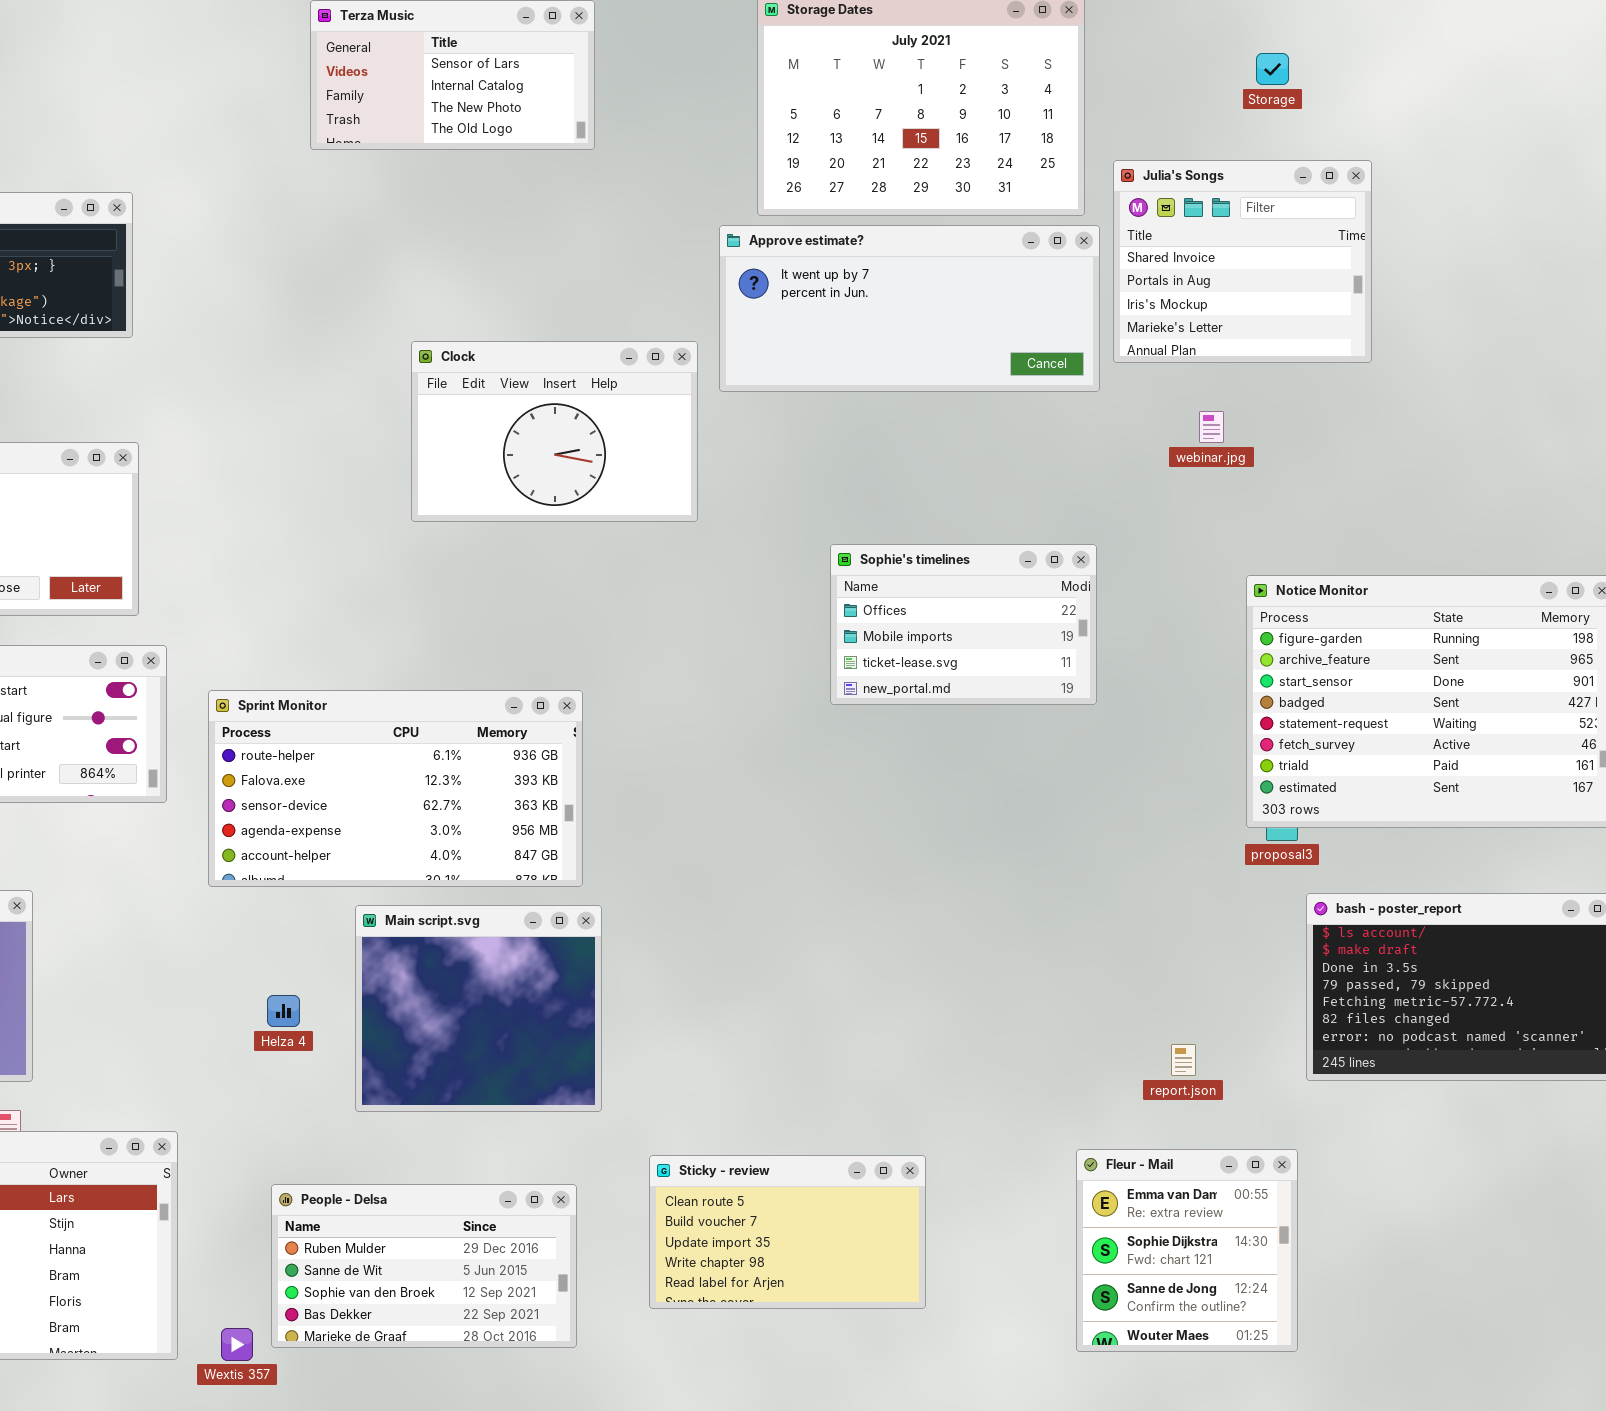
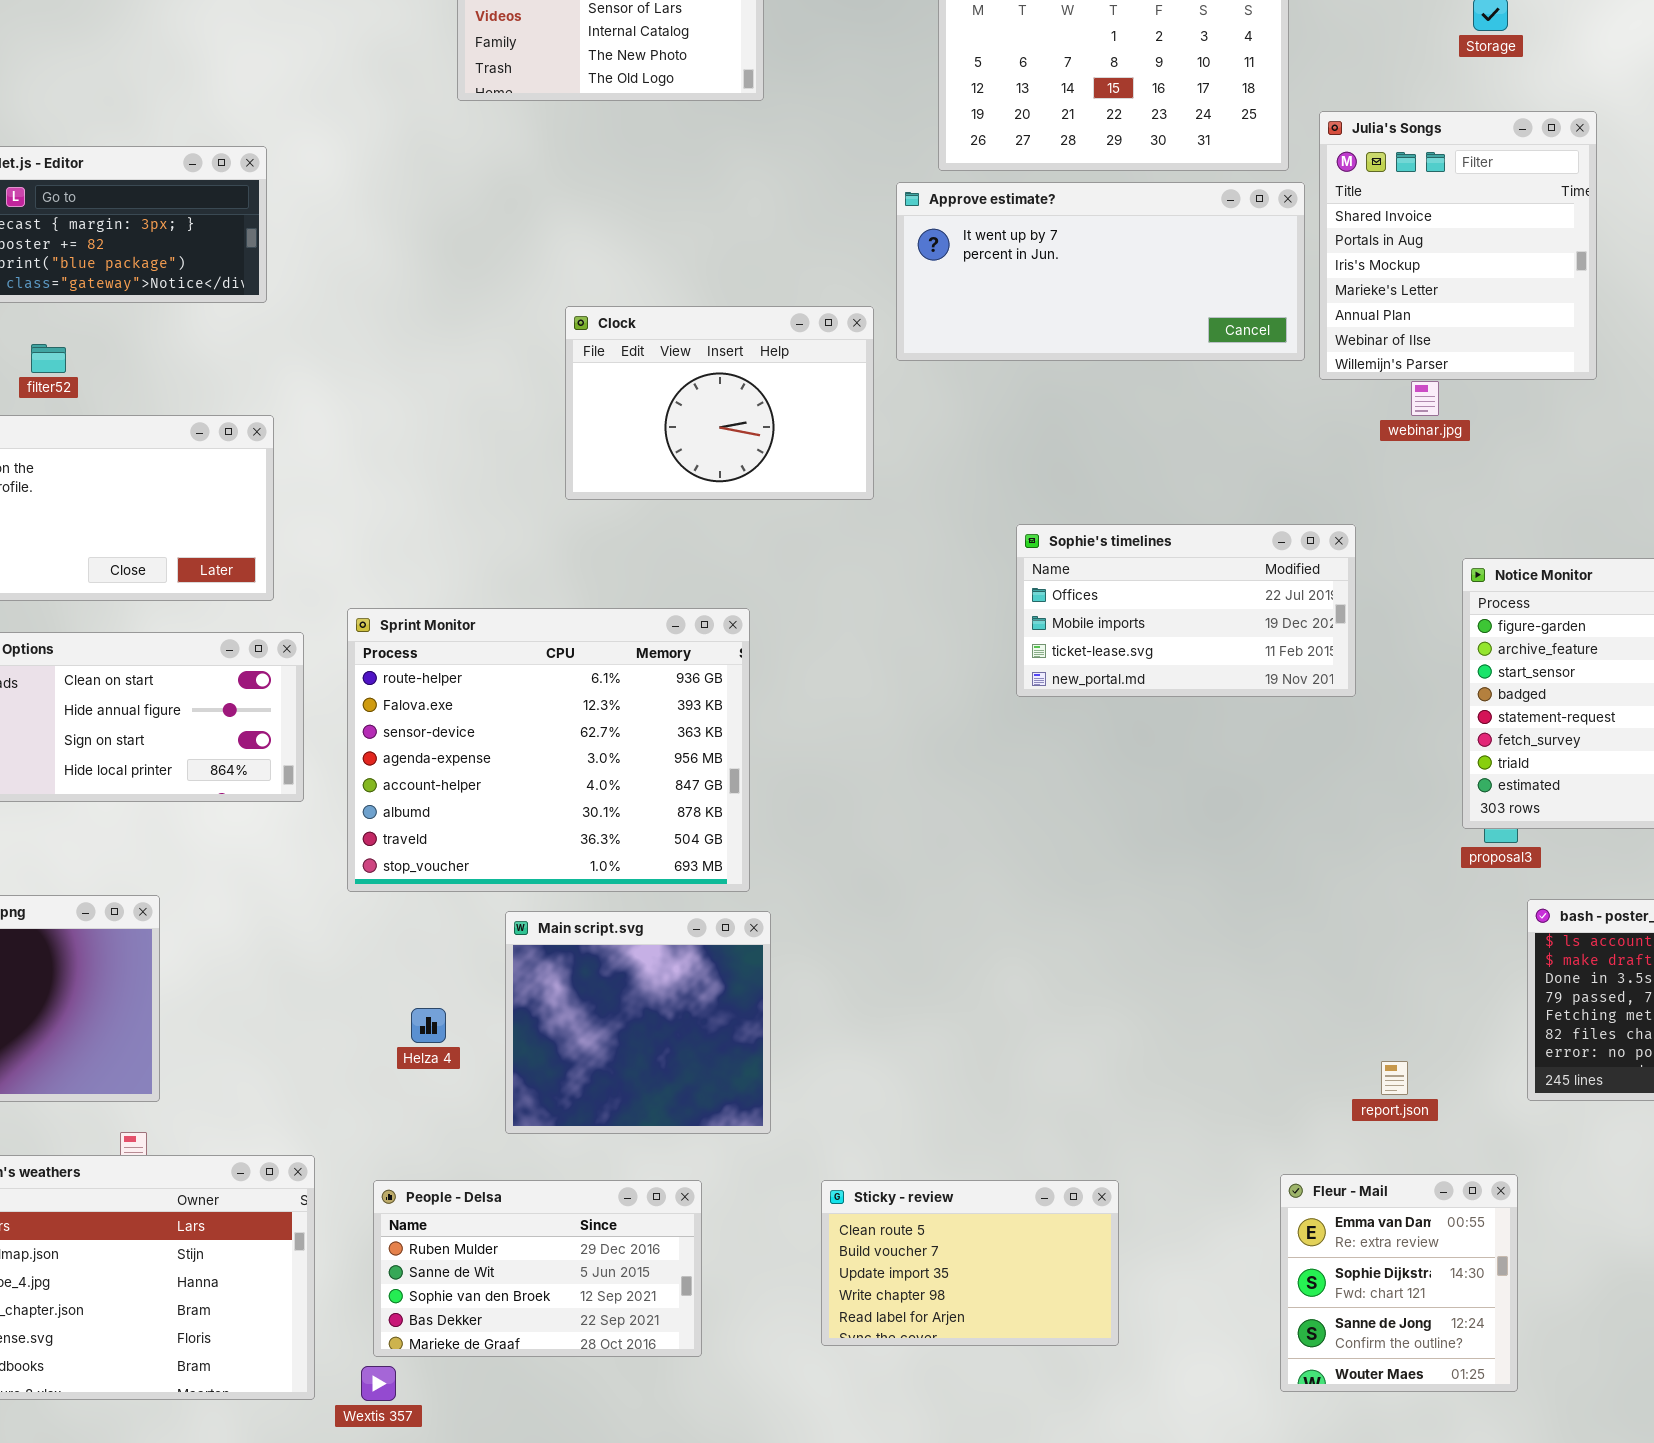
Julia's Songs: [1113,160,1372,363] -> [1319,111,1597,380], resized
Sophie's timelines: [830,544,1097,705] -> [1016,524,1356,697], resized
Sprint Monitor: [208,690,583,887] -> [347,608,750,892], resized
People - Delsa: [271,1184,577,1348] -> [373,1180,702,1357], moved

